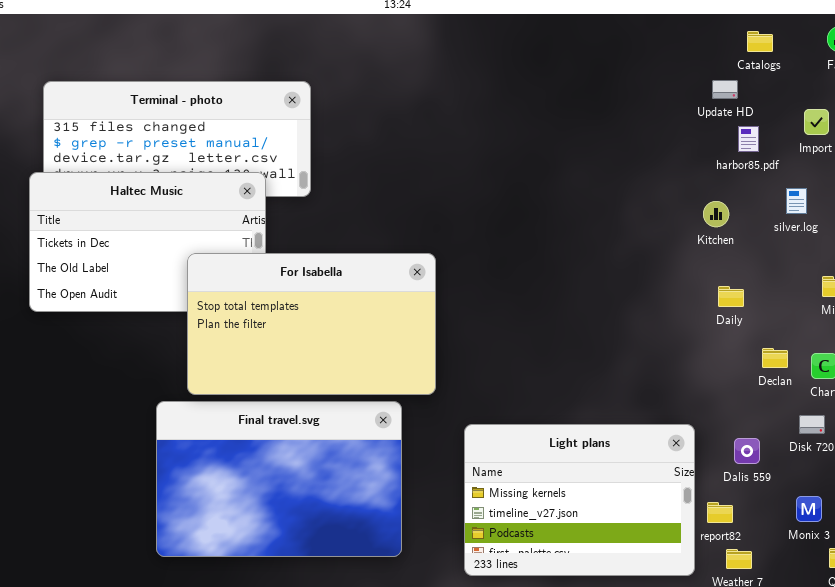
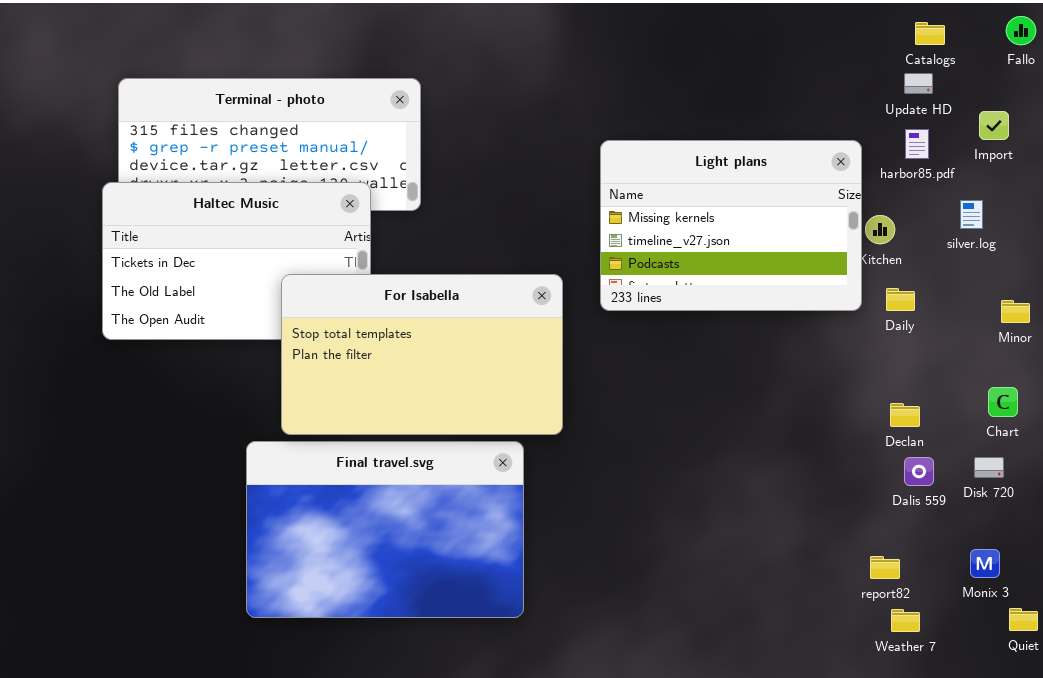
Update HD: [712,80,738,99] -> [904,73,933,94], moved
Daily: [718,286,744,307] -> [886,288,915,311], moved
Declan: [762,348,788,368] -> [890,403,920,427], moved
Light plans: [464,424,695,576] -> [600,140,862,311], moved
Dalis 559: [734,438,760,464] -> [904,457,934,486], moved

